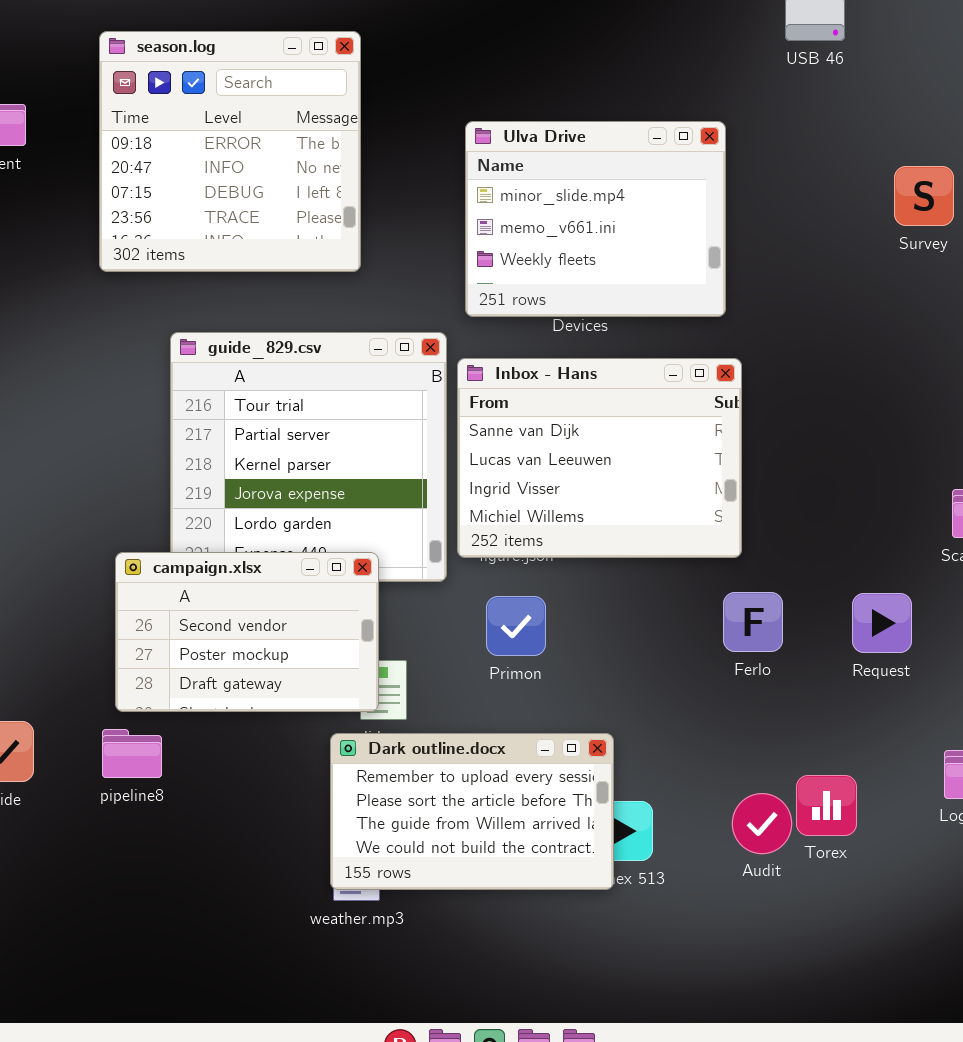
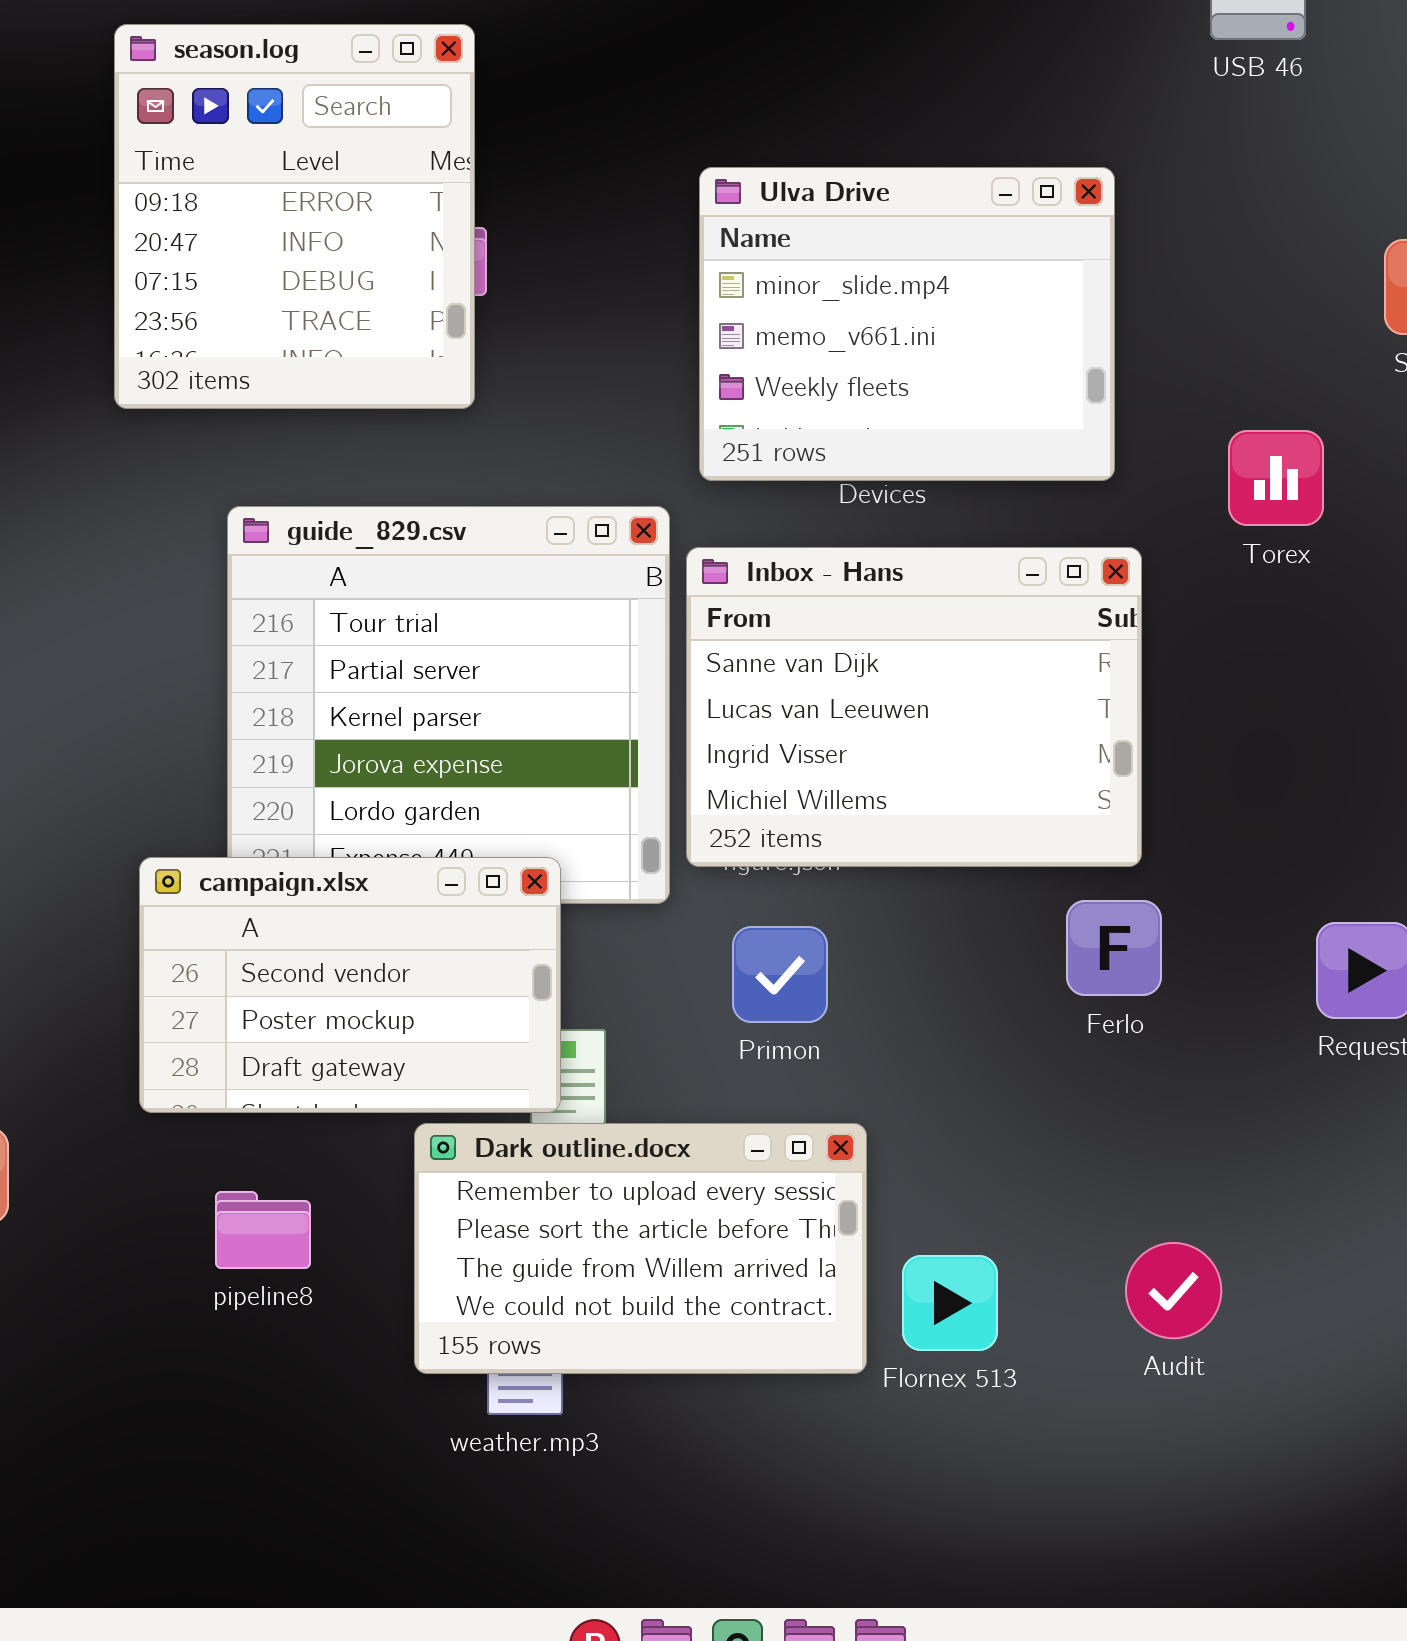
season.log: [99,31,361,272] -> [114,24,475,409], resized
Ferlo: [723,592,783,652] -> [1066,900,1162,996], moved
pipeline8: [102,729,162,778] -> [215,1191,311,1269], moved
Dark outline.docx: [330,733,614,890] -> [414,1123,867,1374], moved
Torex: [796,775,857,836] -> [1228,430,1324,526], moved

